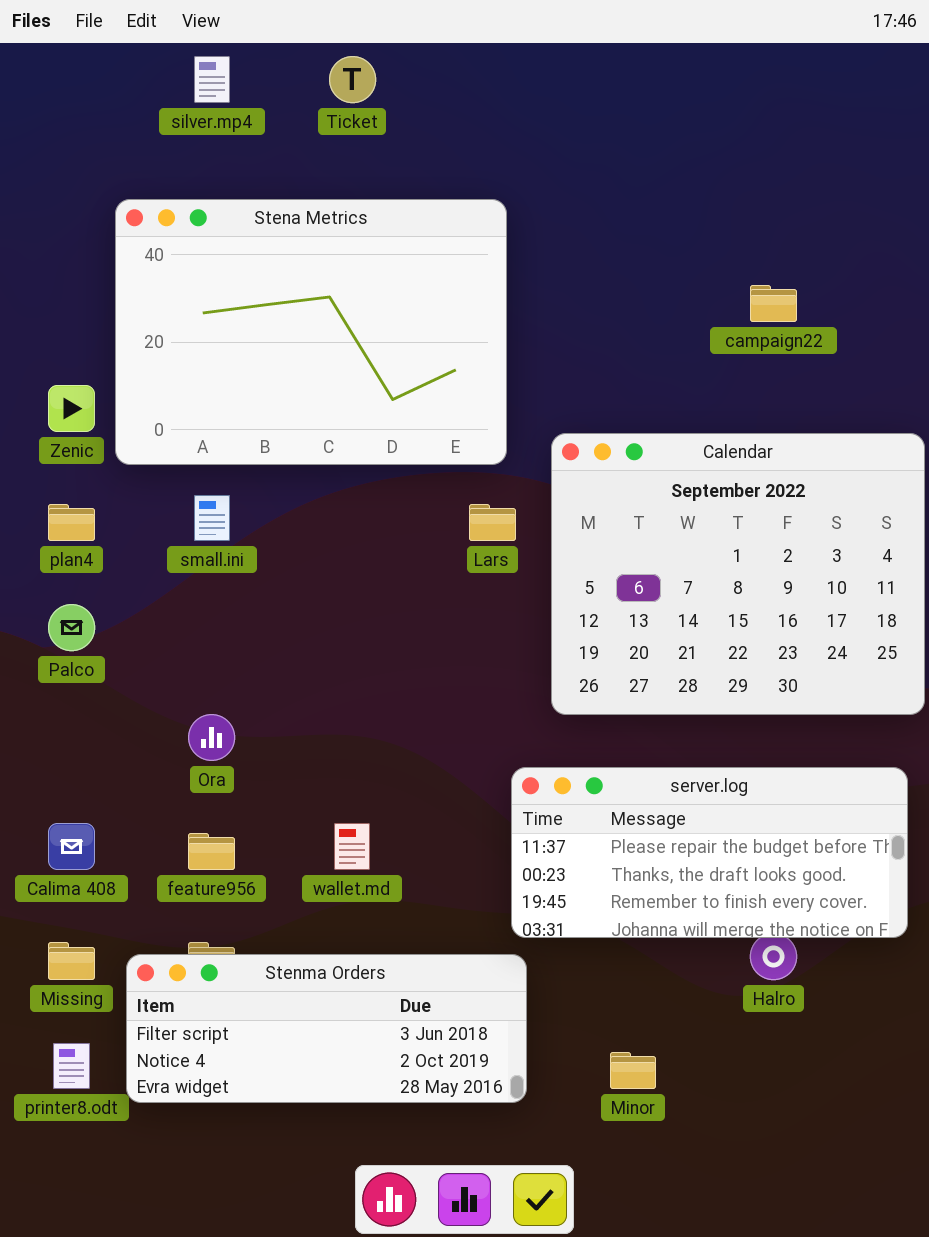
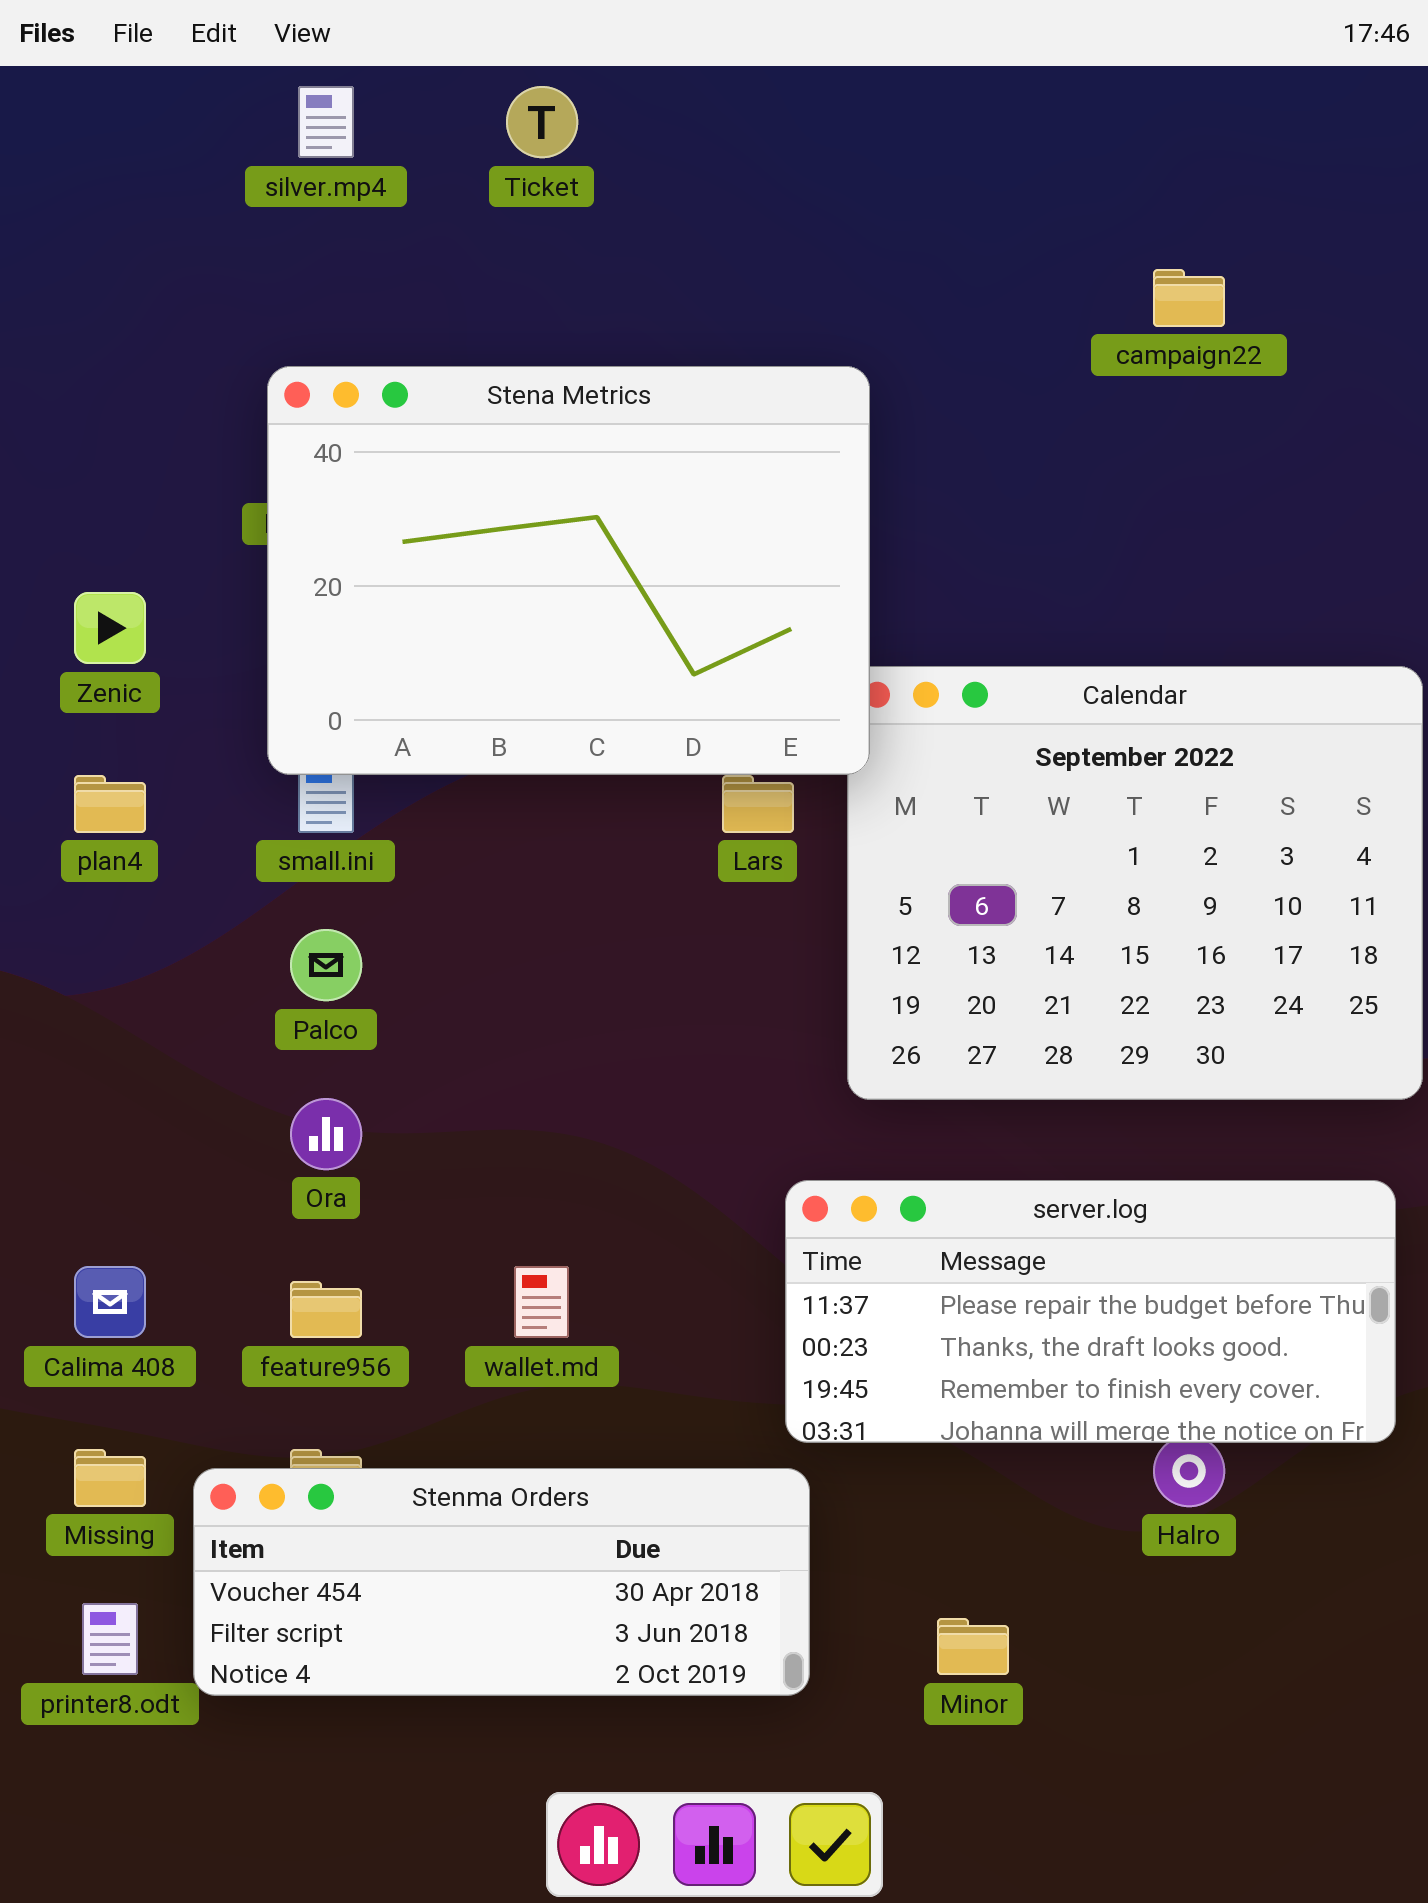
Stena Metrics: [115,199,507,465] -> [267,366,870,775], moved
campaign22: [750,285,797,322] -> [1153,269,1225,327], moved
Palco: [48,604,95,651] -> [290,929,362,1001], moved
Stenma Orders: [126,954,527,1103] -> [193,1468,810,1696], scrolled up 1 row

